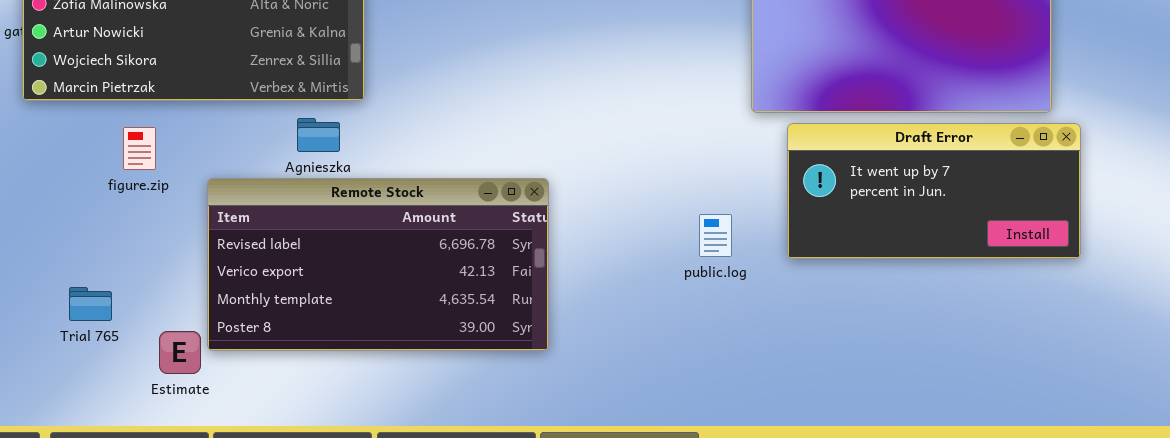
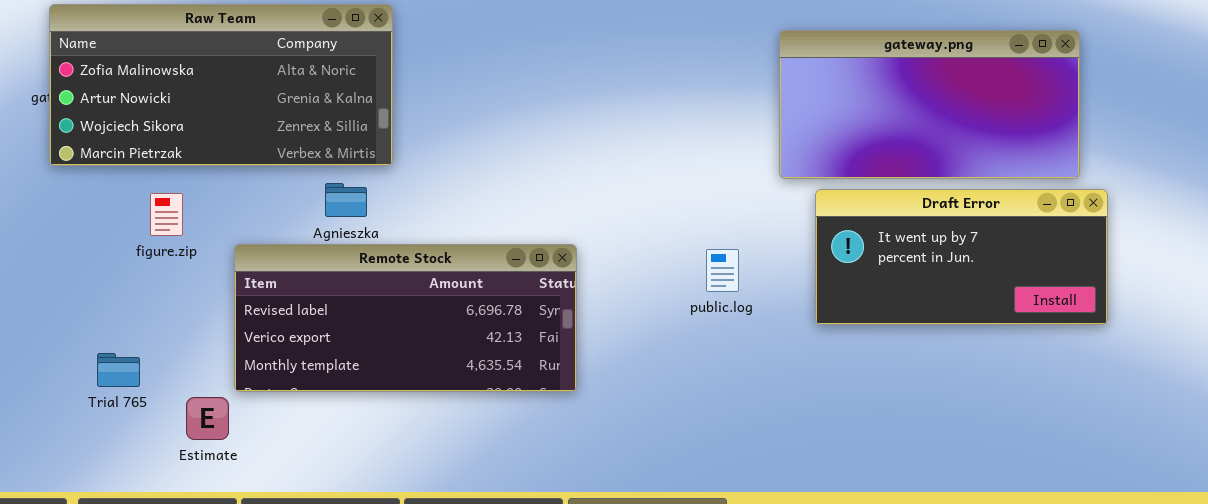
Remote Stock: [207,178,549,351] -> [234,244,577,392], resized
public.log: [699,214,732,257] -> [706,249,739,292], moved

